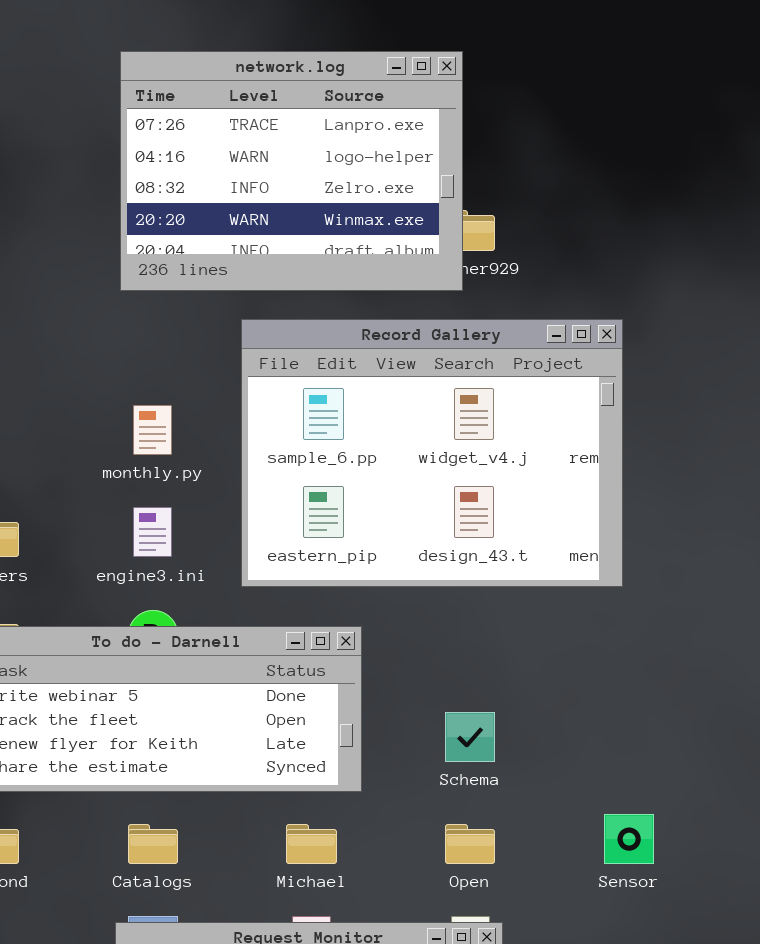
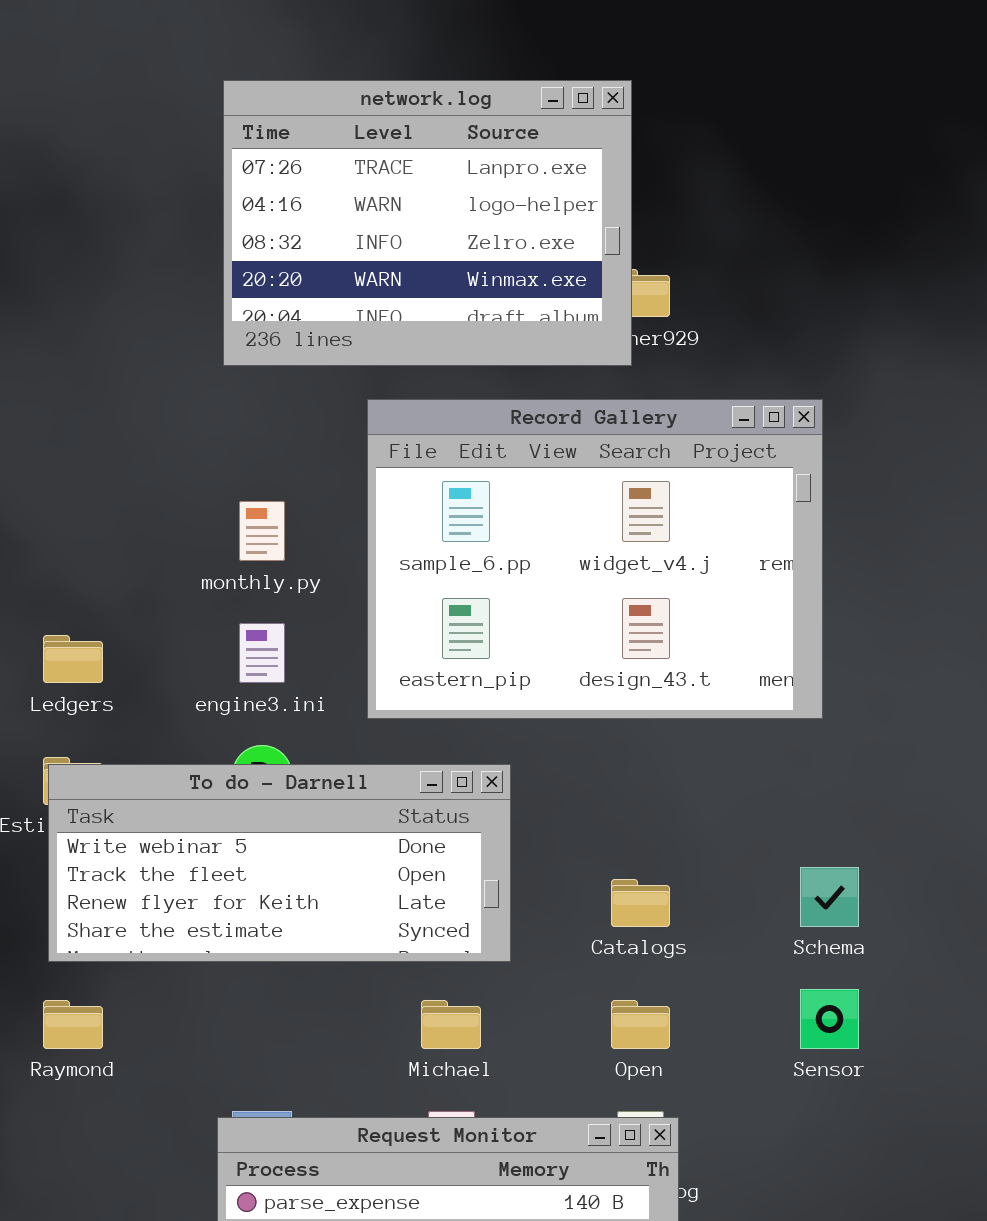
Schema: [445,712,495,762] -> [800,867,859,927], moved
Catalogs: [128,824,178,864] -> [611,879,670,927], moved

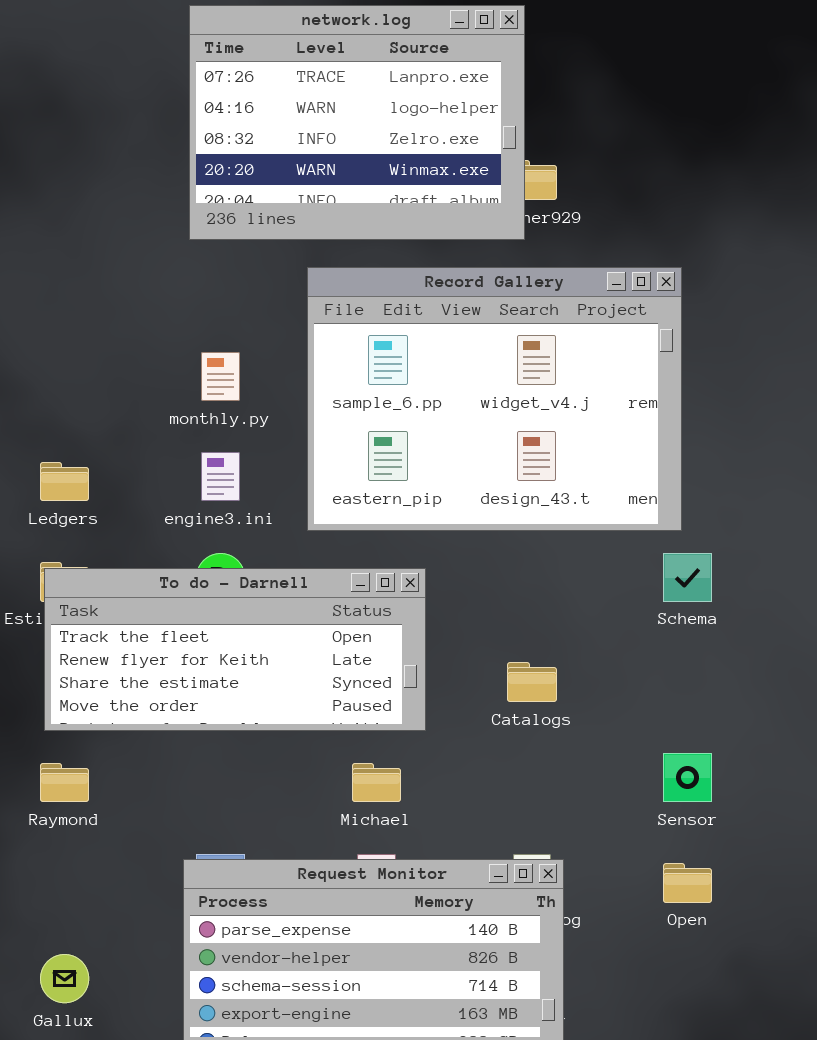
To do - Darnell: [48,764,511,962] -> [44,568,426,731], scrolled down 1 row
Schema: [800,867,859,927] -> [663,553,712,602], moved
Open: [611,1000,670,1049] -> [663,863,712,903], moved

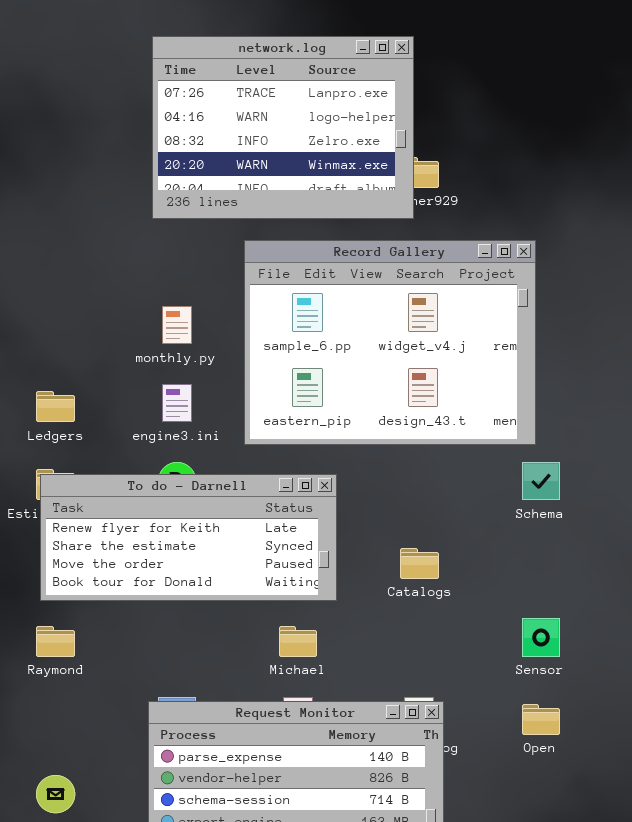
To do - Darnell: [44,568,426,731] -> [40,474,337,601], scrolled down 1 row

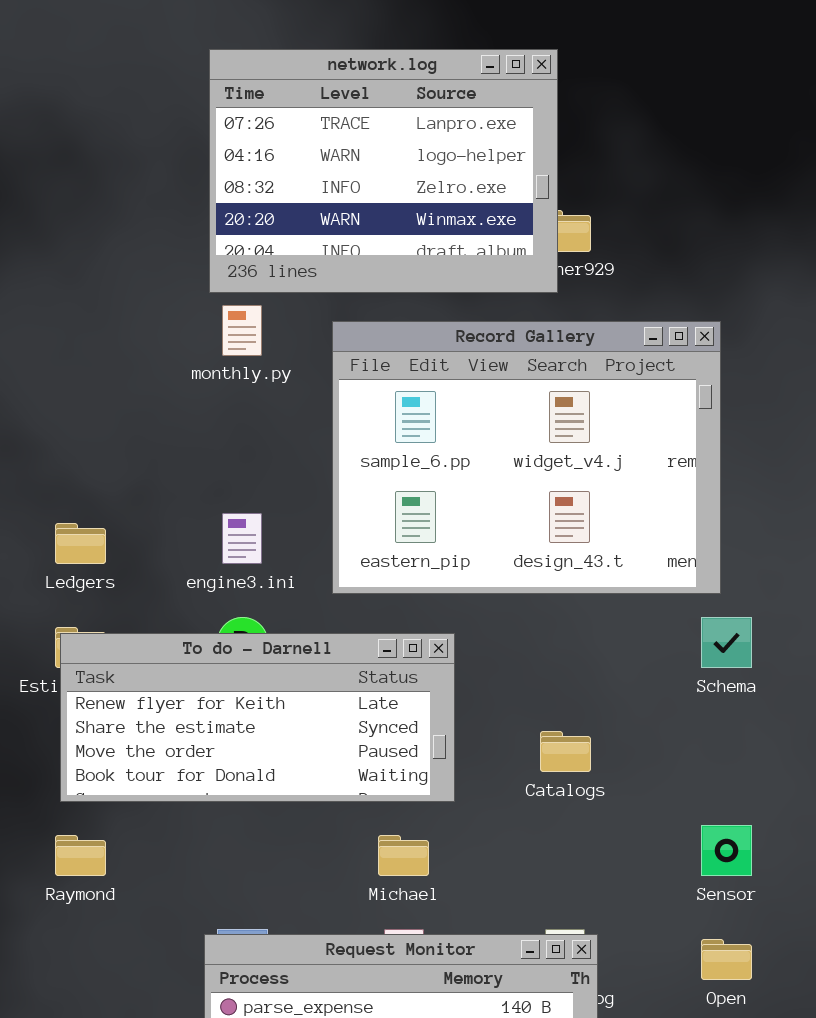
monthly.py: [162,306,192,344] -> [222,305,262,356], moved

